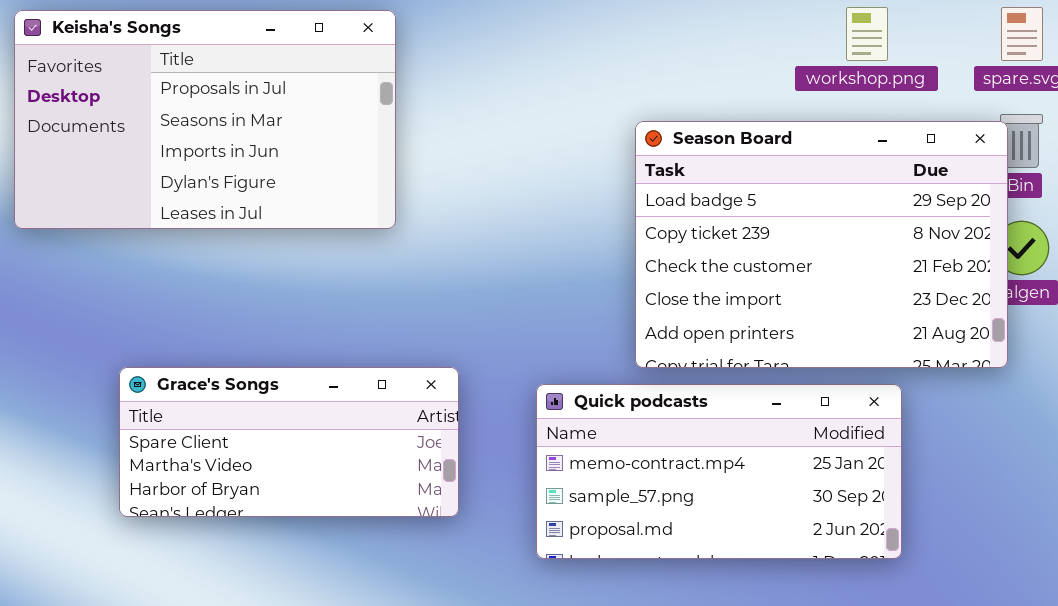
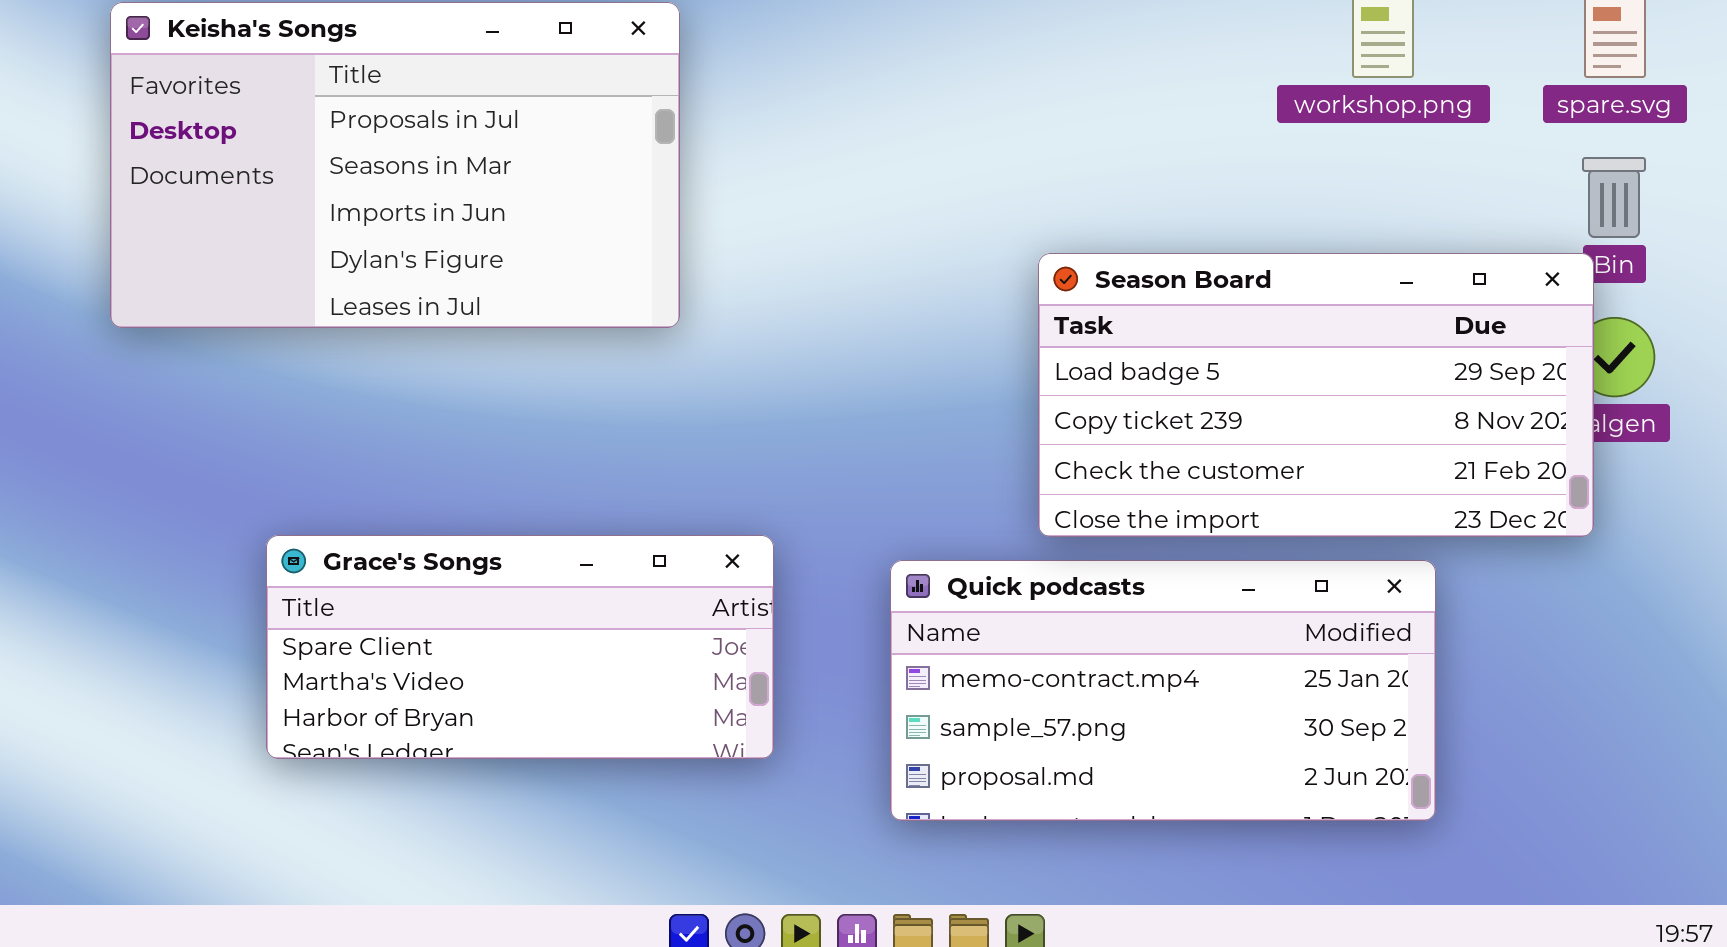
Season Board: [635,121,1008,368] -> [1038,253,1594,537], resized

